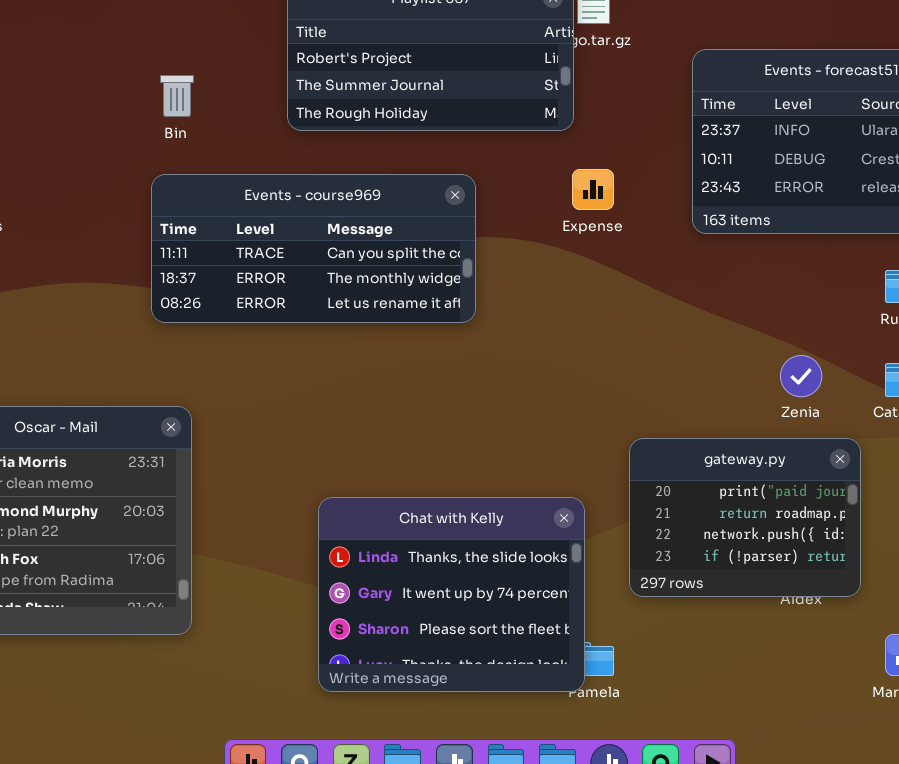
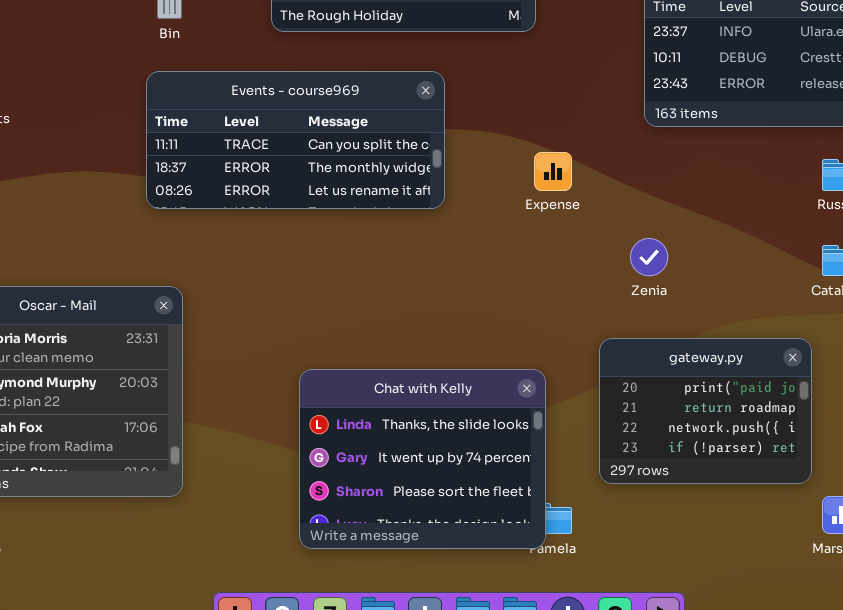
Expense: [572,169,614,210] -> [534,152,572,191], moved
Zenia: [780,355,822,397] -> [630,238,668,276], moved
gateway.py: [629,438,861,597] -> [599,338,812,484], moved

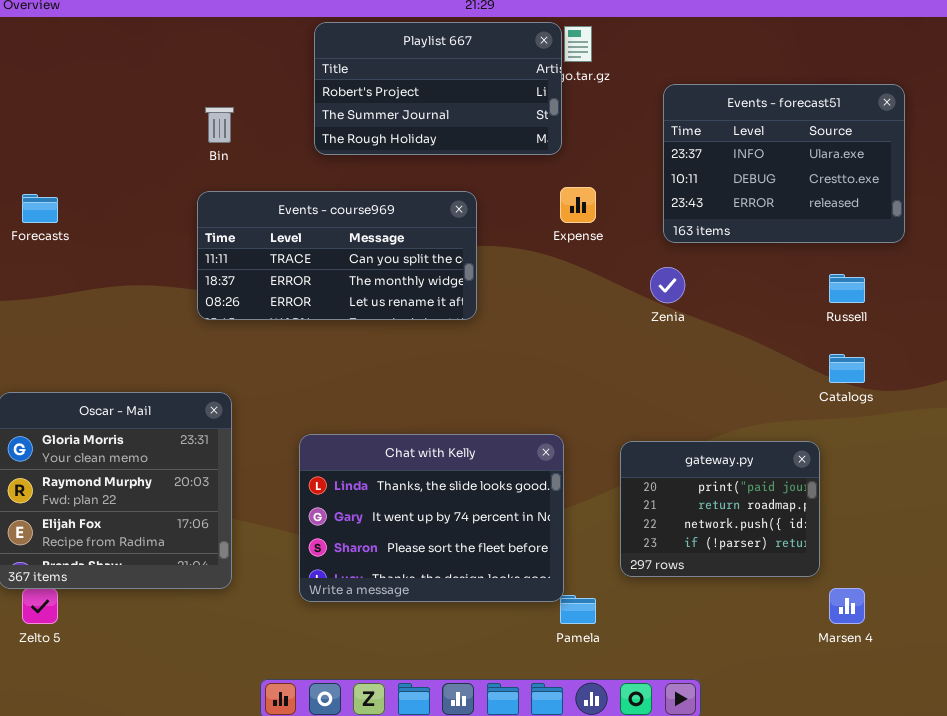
Expense: [534,152,572,191] -> [560,187,596,223], moved
Zenia: [630,238,668,276] -> [650,267,685,303], moved
Chat with Kelly: [299,369,546,549] -> [299,434,564,602], moved, resized

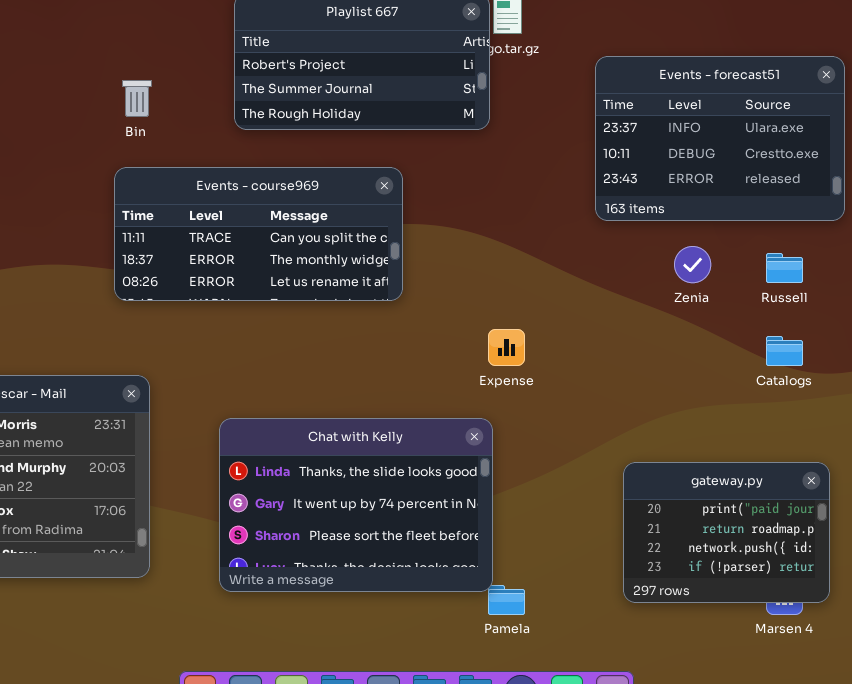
Expense: [560,187,596,223] -> [488,329,525,366], moved
Zenia: [650,267,685,303] -> [674,246,711,283], moved
gateway.py: [620,441,820,577] -> [623,462,830,603], moved

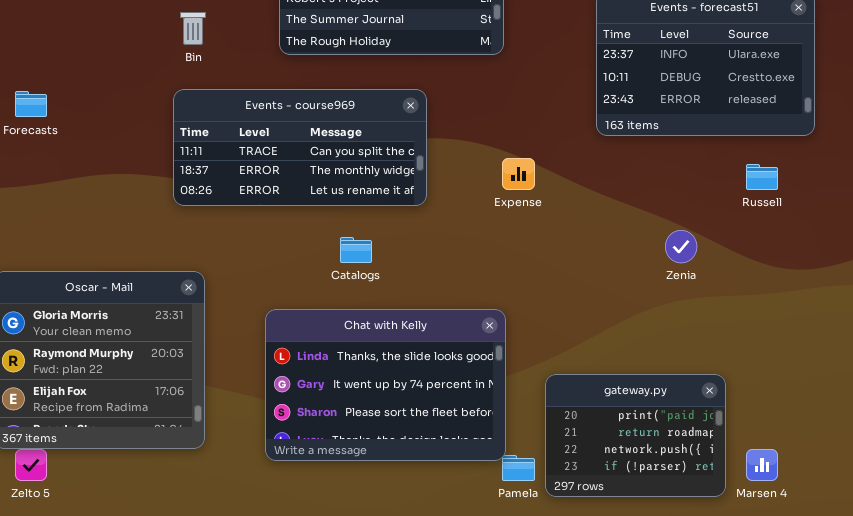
Zenia: [674,246,711,283] -> [665,230,697,263], moved
Expense: [488,329,525,366] -> [502,158,535,190], moved
Catalogs: [766,336,803,366] -> [340,237,372,263], moved
gateway.py: [623,462,830,603] -> [545,374,726,497], moved

